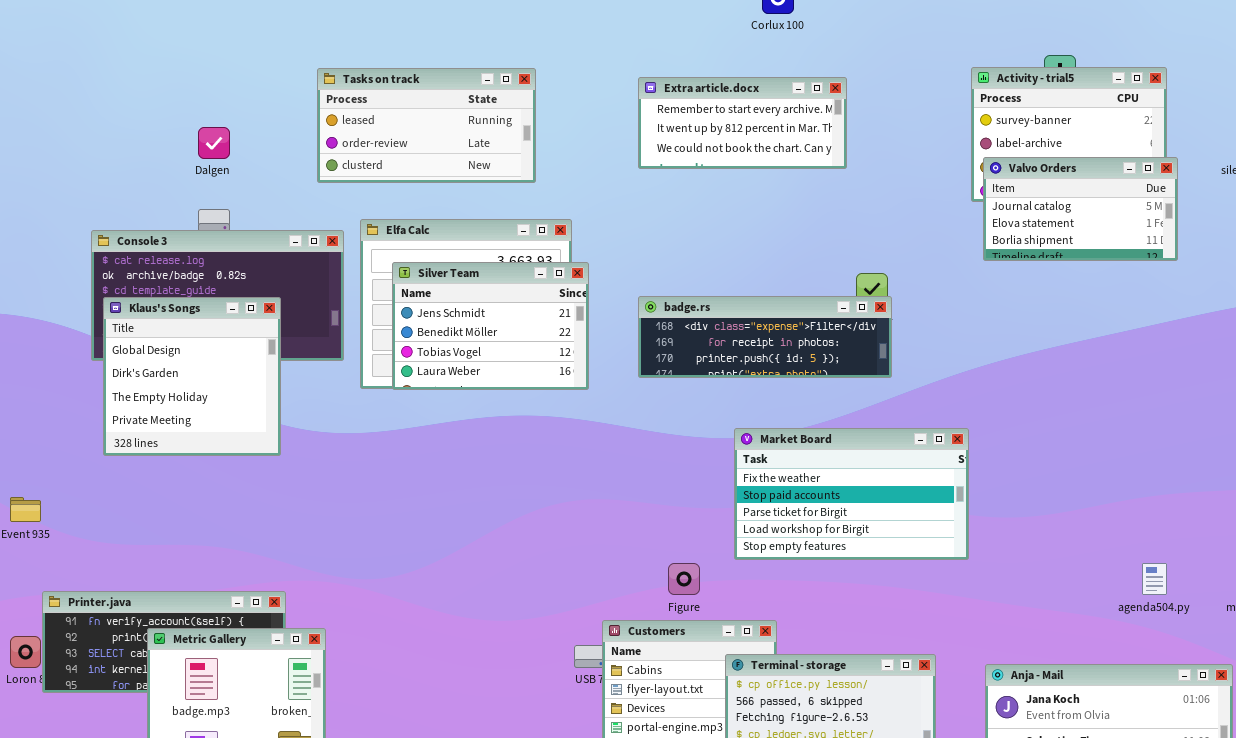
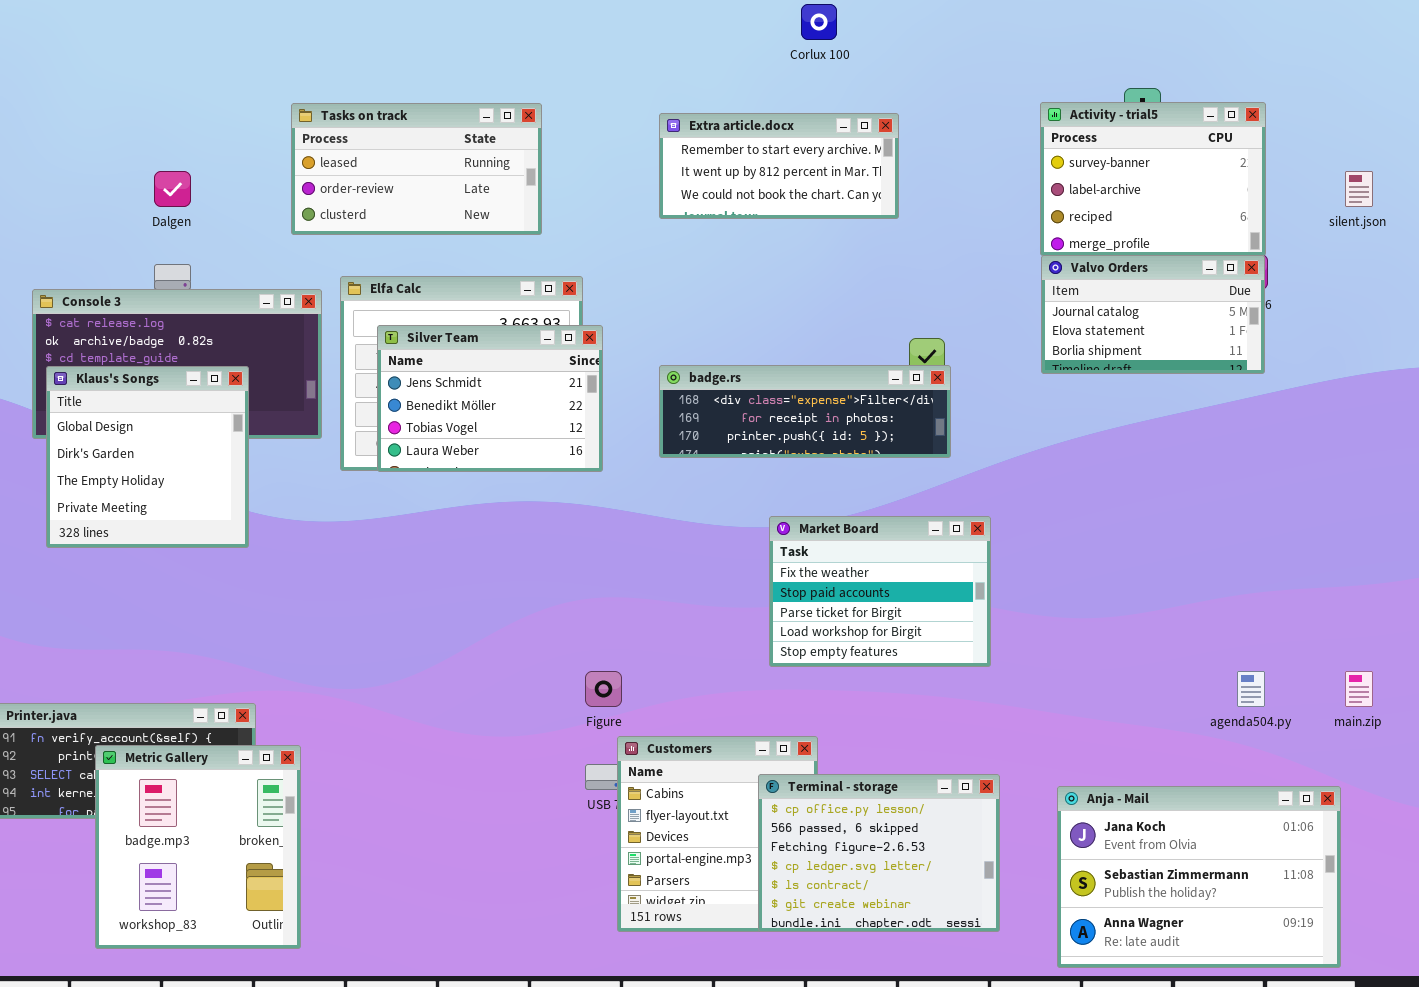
Valvo Orders: [983,157,1178,261] -> [1041,255,1265,374], moved
Market Board: [734,428,969,560] -> [769,516,991,667], resized
Figure: [668,563,700,595] -> [585,671,622,707], moved

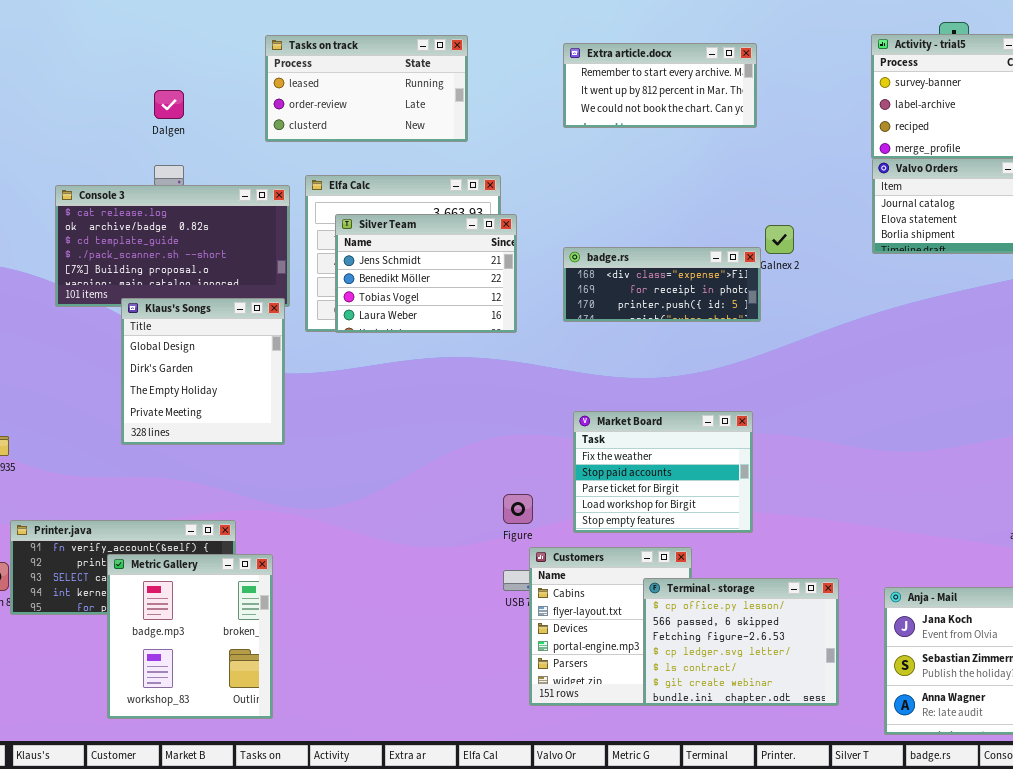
badge.rs: [659,365,951,458] -> [563,247,761,322], resized
Klaus's Songs: [46,366,249,548] -> [121,298,285,445], moved
Market Board: [769,516,991,667] -> [573,411,753,533], moved

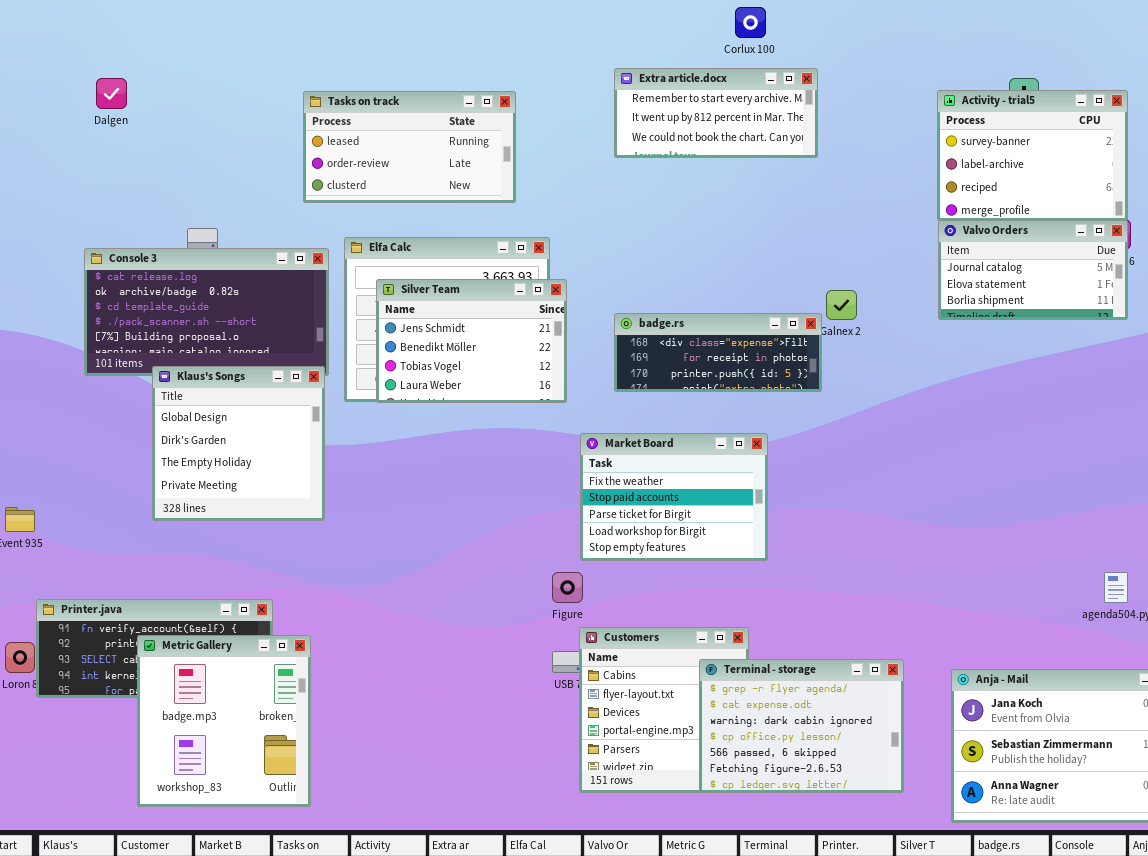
Extra article.docx: [563,43,757,128] -> [614,68,818,158], moved
Dalgen: [154,90,184,119] -> [96,78,127,109], moved
Market Board: [573,411,753,533] -> [580,433,768,561], moved
Terminal - storage: [643,578,839,706] -> [699,659,904,793], scrolled up 3 rows

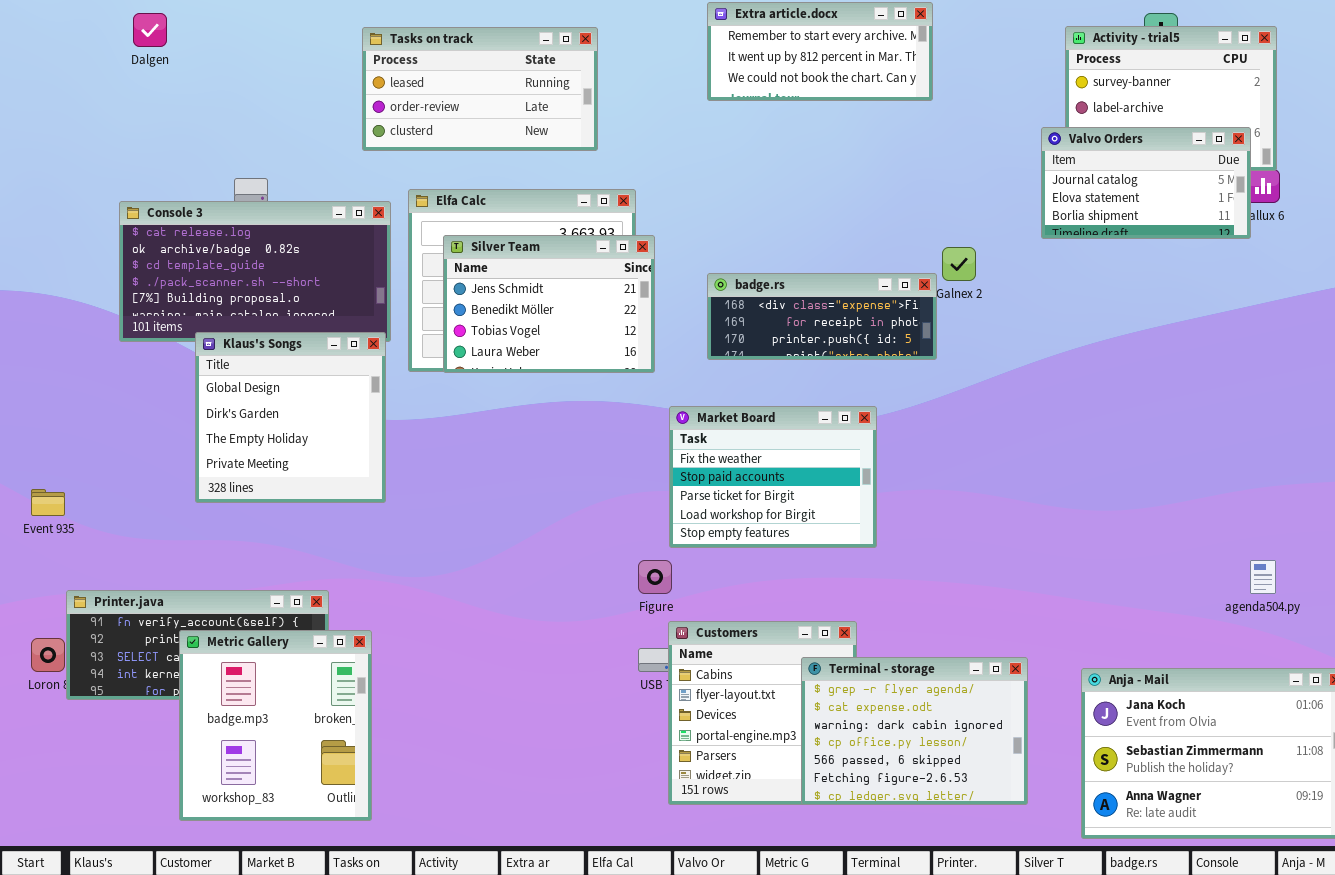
Valvo Orders: [938,220,1128,320] -> [1041,127,1251,239], moved

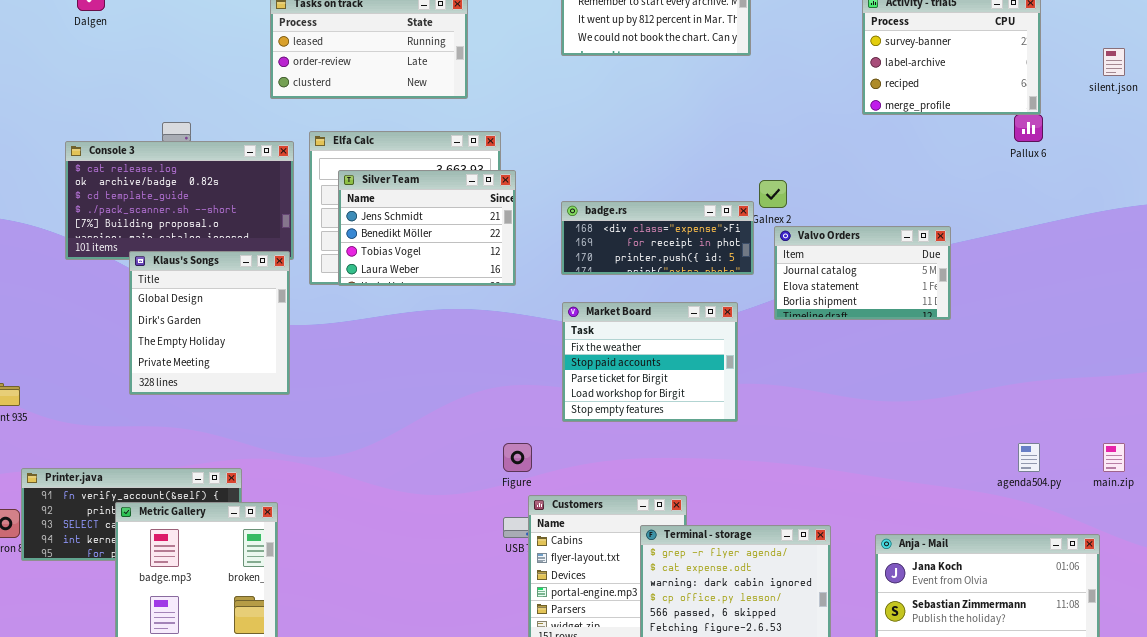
Valvo Orders: [1041,127,1251,239] -> [774,226,951,320], moved
Market Board: [669,406,877,548] -> [562,302,738,422], moved

